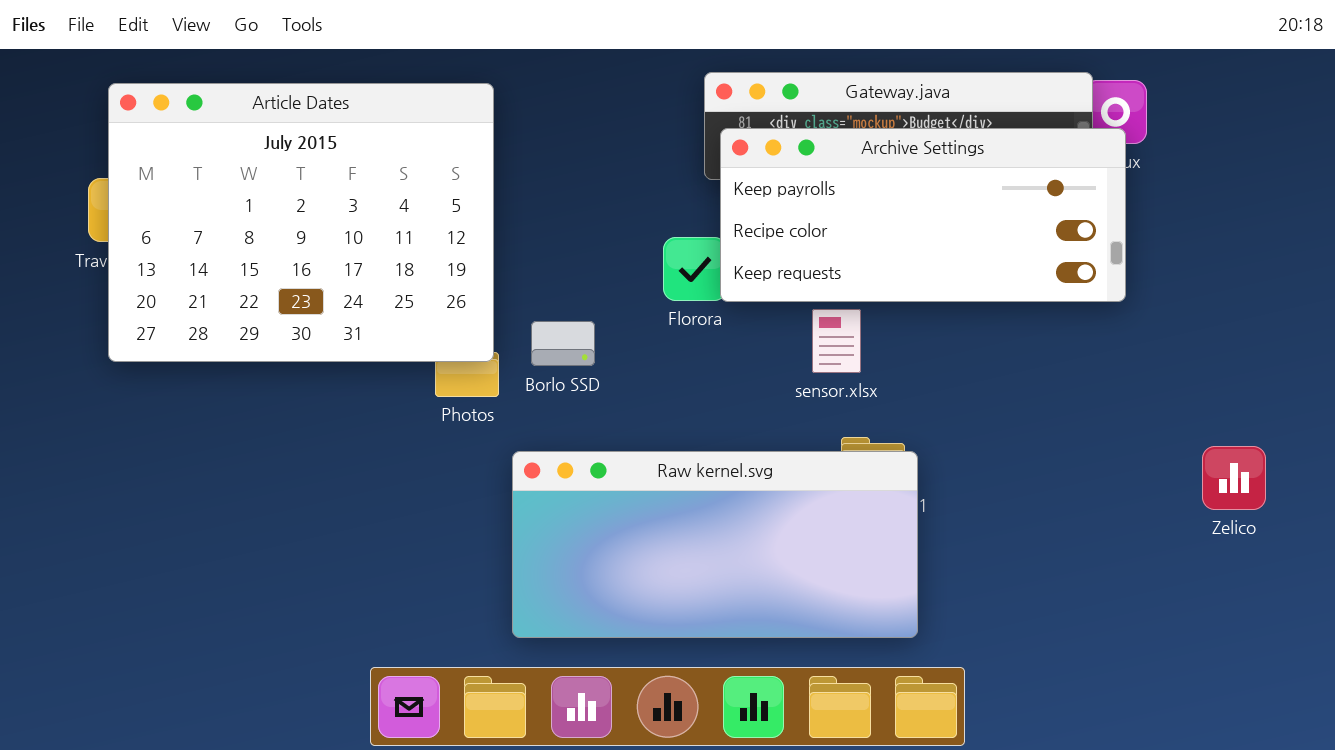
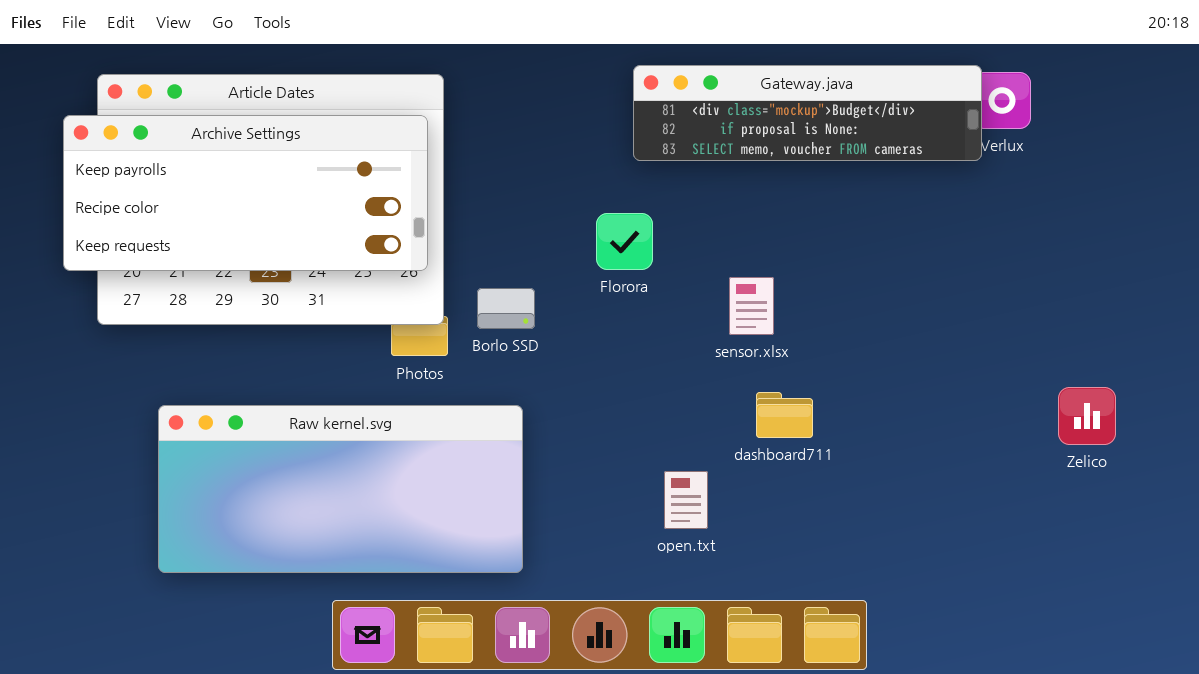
Archive Settings: [720,128,1126,302] -> [63,115,428,271], moved
Zelico: [1202,446,1266,510] -> [1058,387,1116,445], moved
Raw kernel.svg: [512,451,918,638] -> [158,405,523,573], moved

